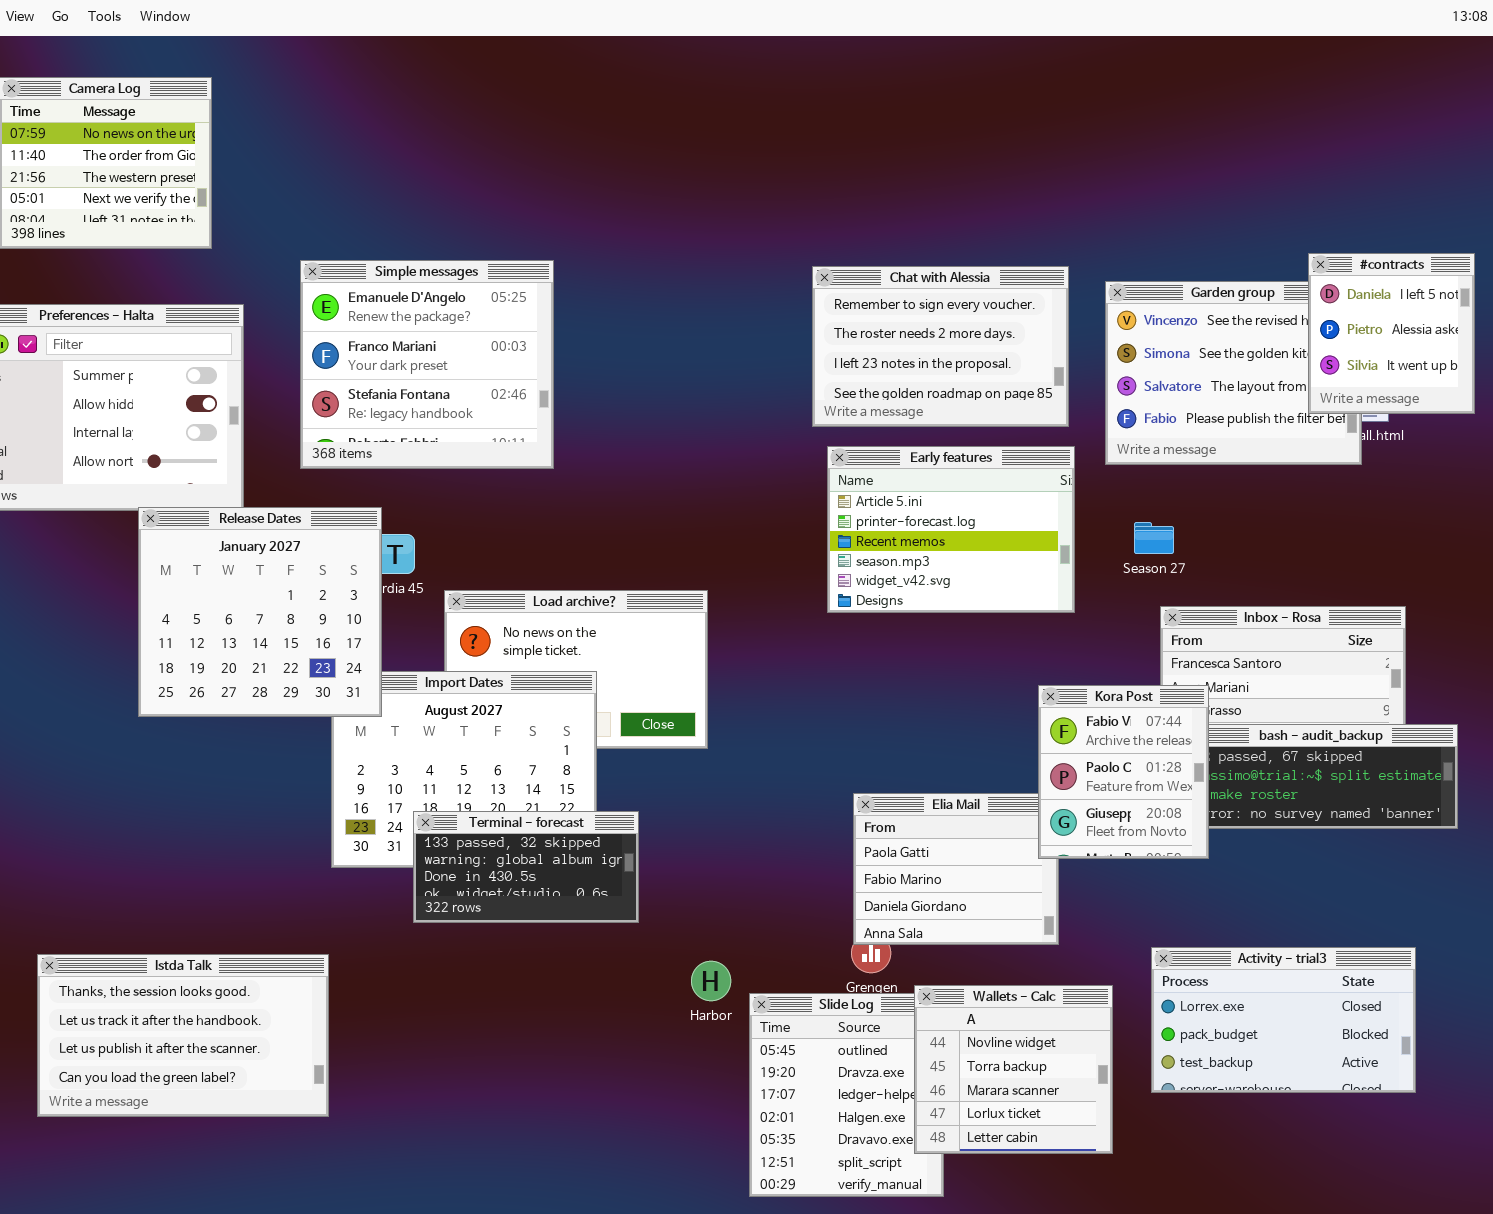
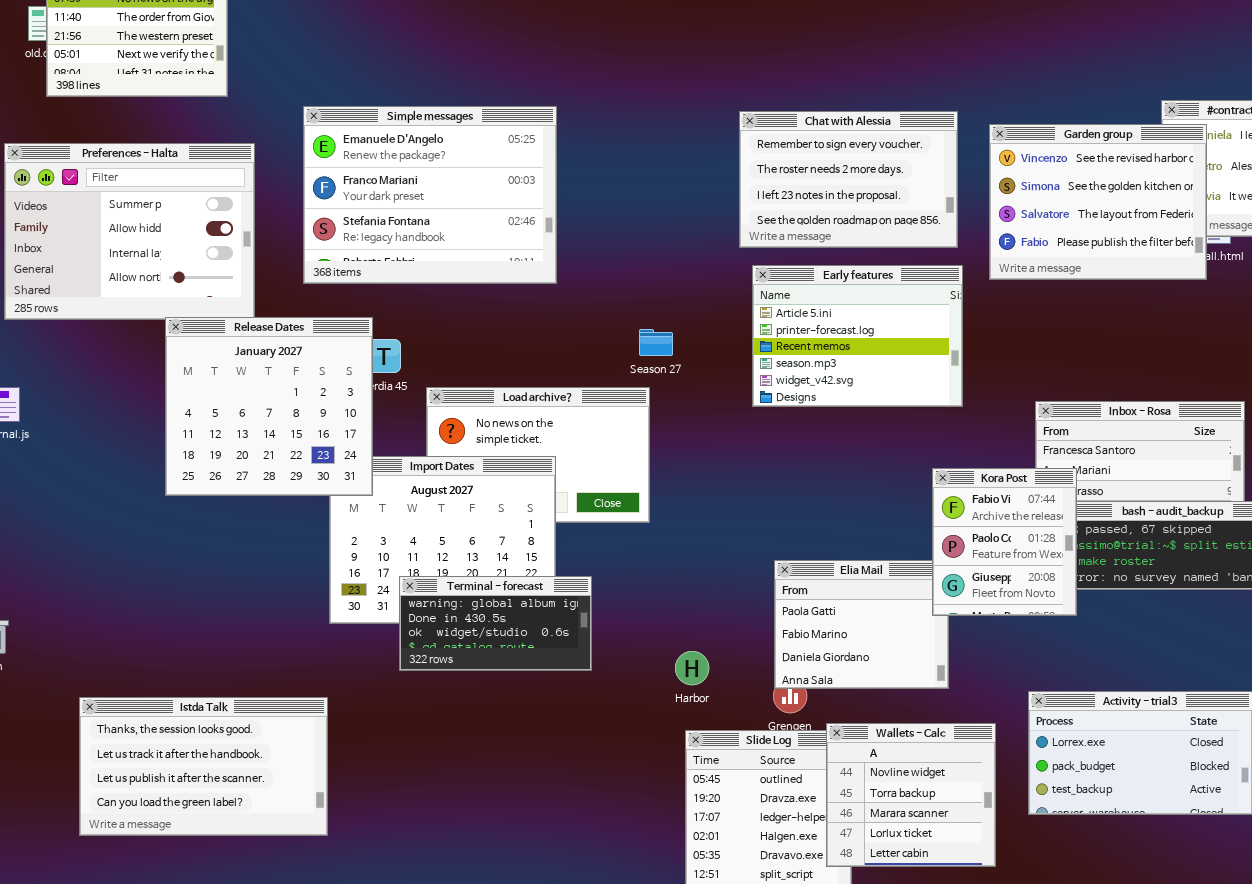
Simple messages: [300,260,554,469] -> [303,106,557,284], resized
Garden group: [1105,281,1362,465] -> [989,124,1207,280], raised
Season 27: [1134,522,1174,554] -> [639,329,673,356], moved
Terminal - forecast: [413,811,639,923] -> [399,576,592,671], scrolled down 1 row
Harbor: [691,961,731,1001] -> [675,651,709,685], moved

